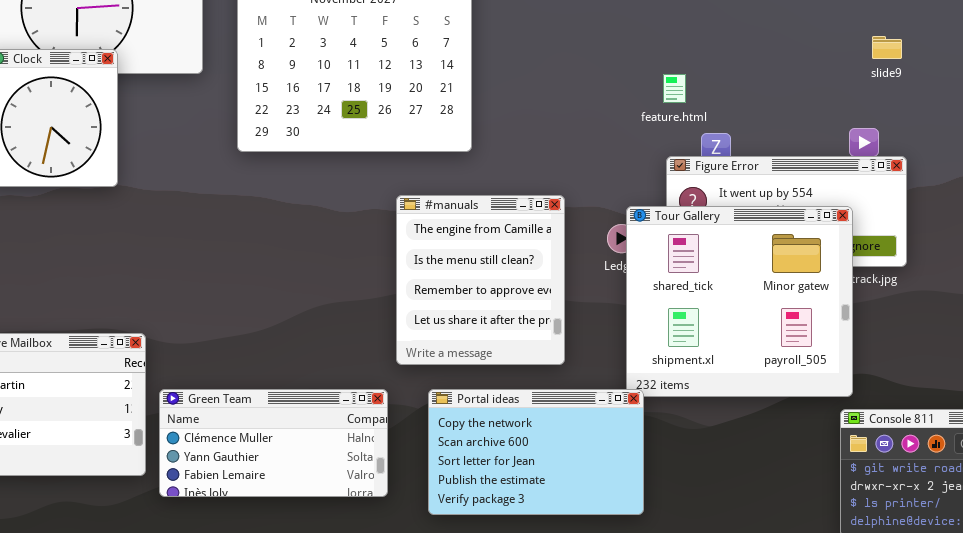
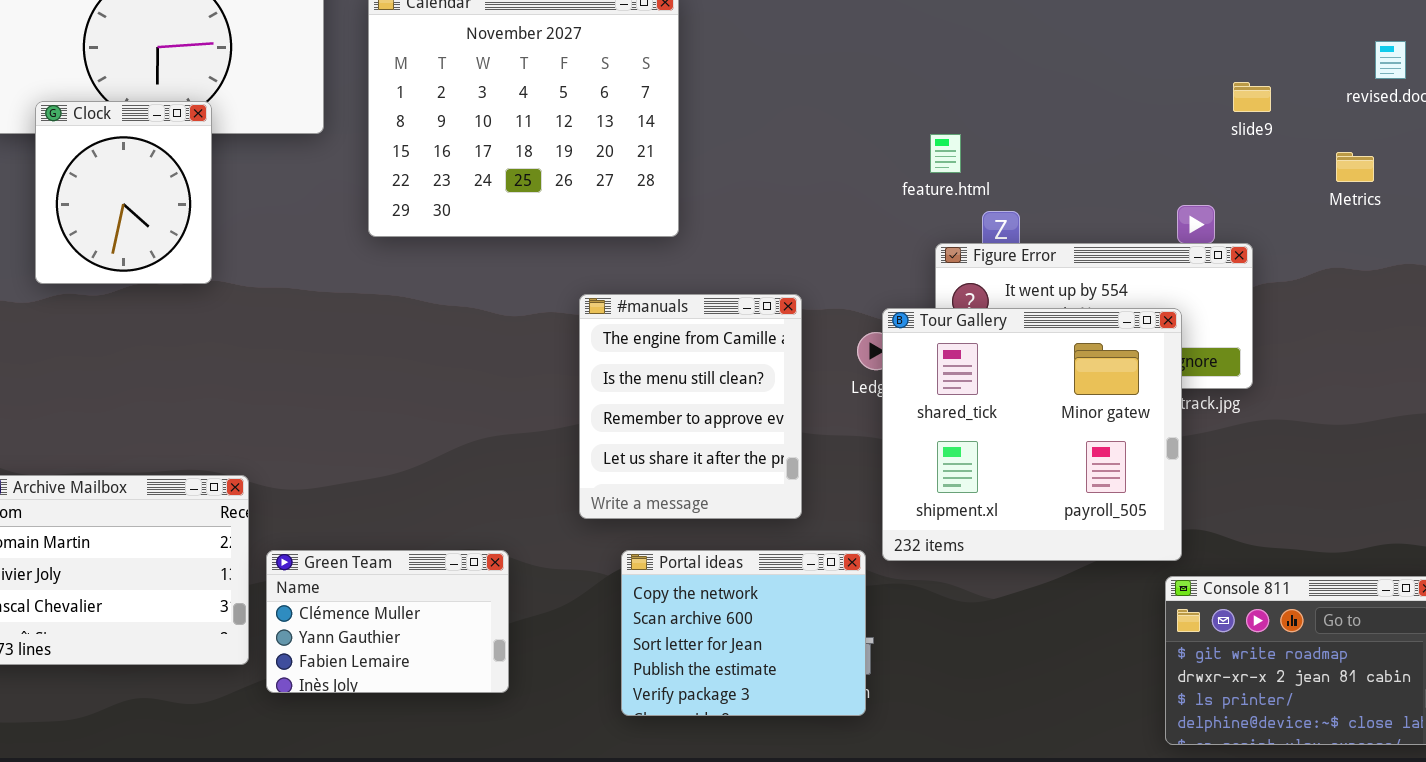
slide9: [872,36,902,59] -> [1233,82,1271,112], moved
Green Team: [159,389,388,497] -> [266,550,509,693], resized
Portal ideas: [428,389,644,515] -> [621,550,866,716], resized

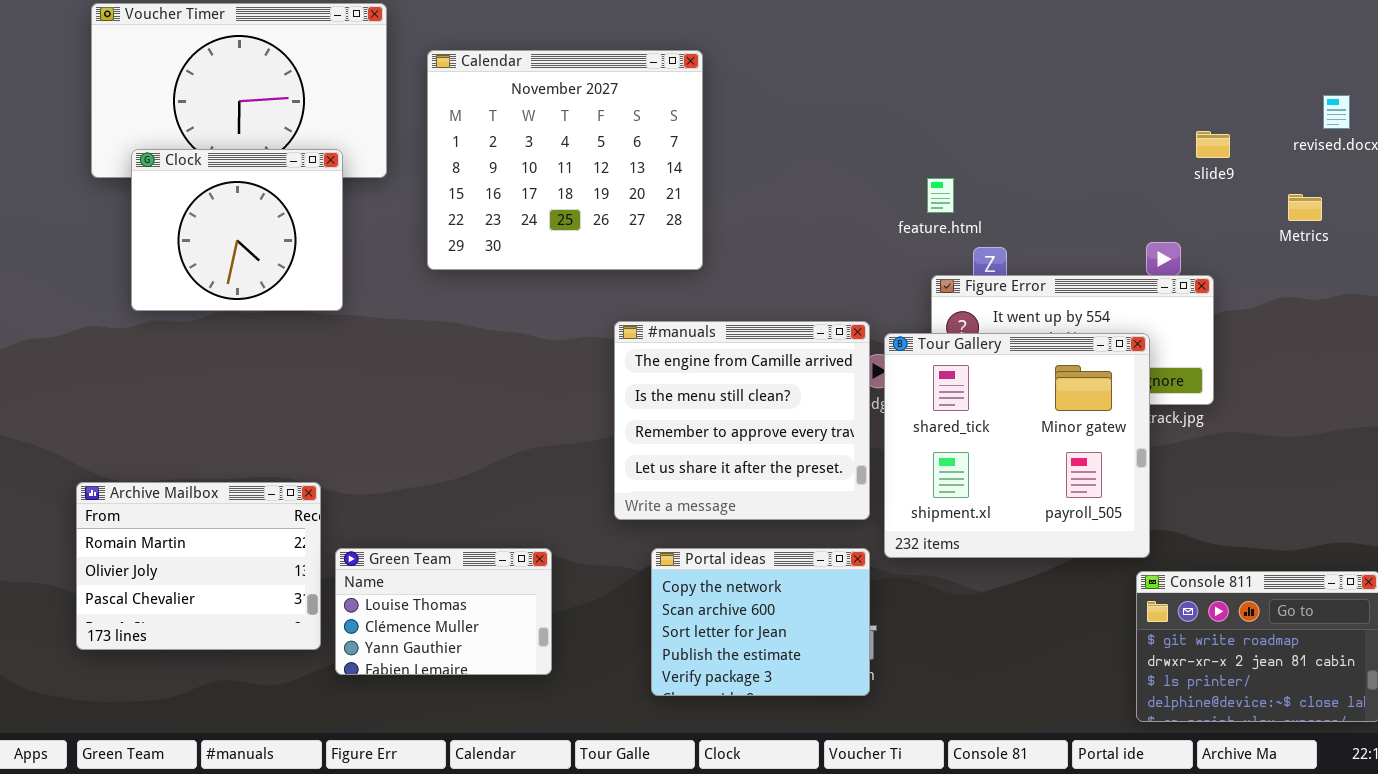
Clock: [35,101,212,284] -> [131,149,343,311], resized
#manuals: [579,294,802,519] -> [614,321,870,520], resized
Green Team: [266,550,509,693] -> [335,548,552,675], scrolled up 1 row

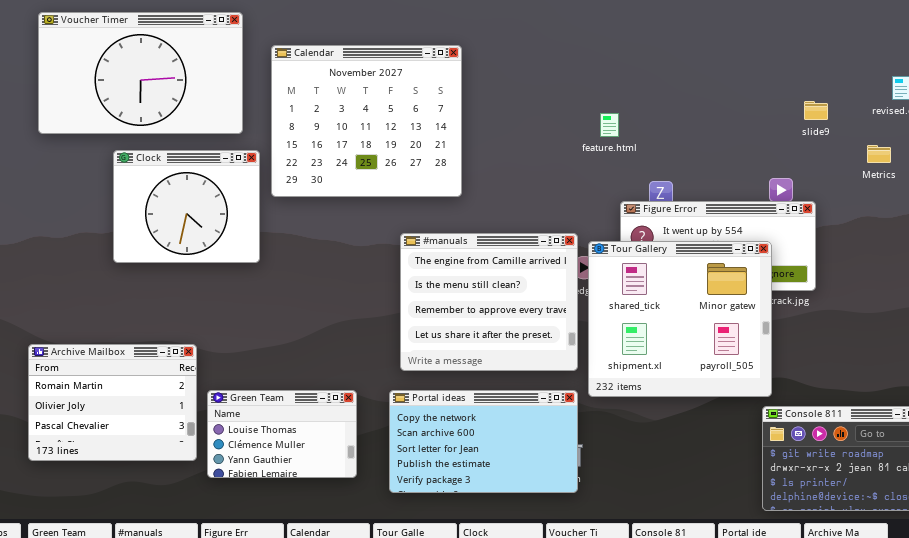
Clock: [131,149,343,311] -> [113,150,260,263], moved
feature.html: [927,178,954,213] -> [600,113,619,137], moved
Portal ideas: [651,548,870,696] -> [389,390,578,493], resized

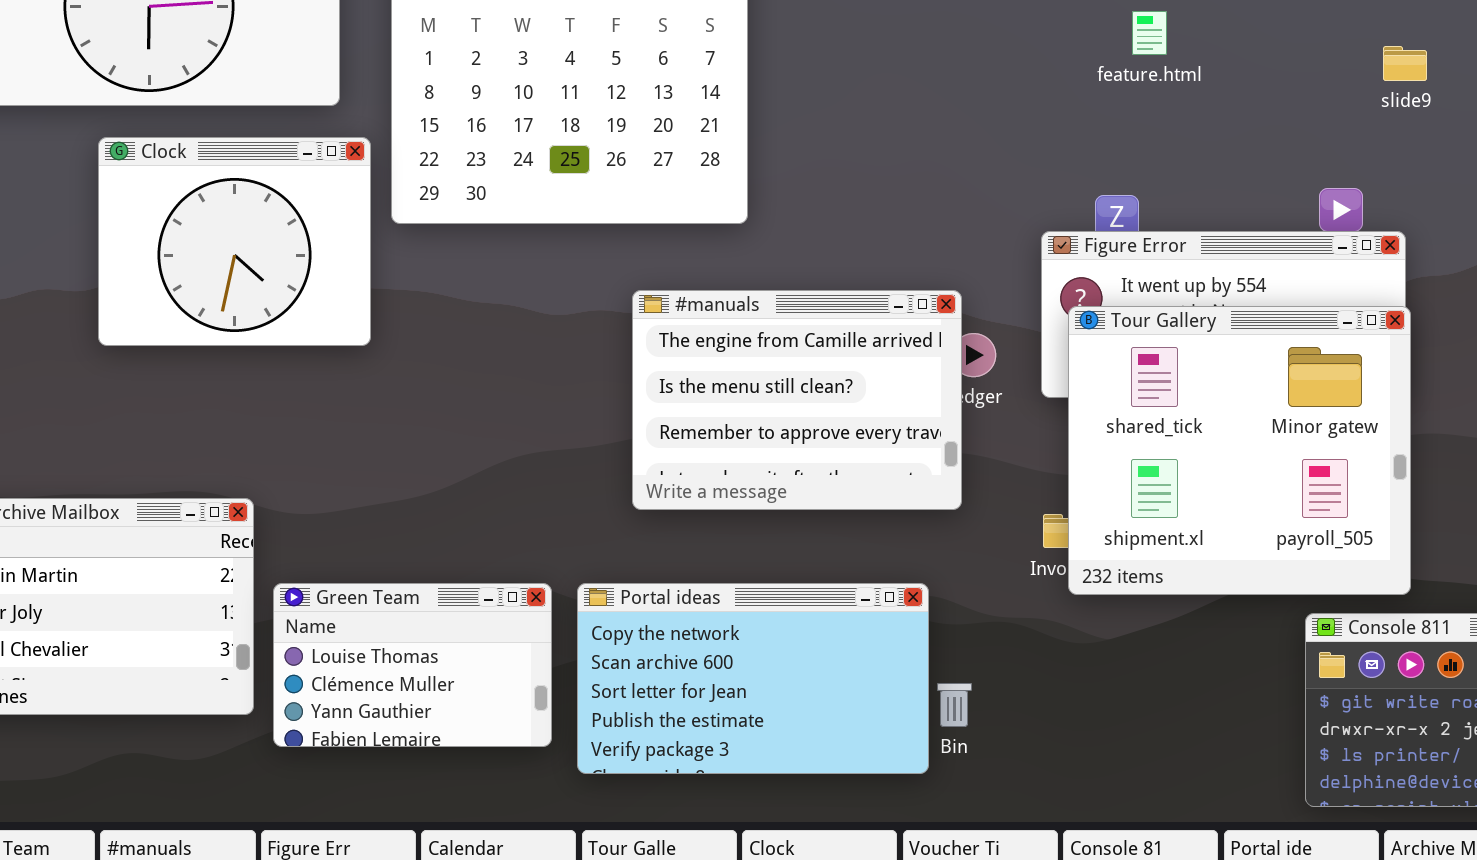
feature.html: [600,113,619,137] -> [1132,11,1167,55], moved
#manuals: [400,233,578,371] -> [632,290,962,510], resized
Tour Gallery: [588,241,772,397] -> [1068,306,1411,595], moved
Portal ideas: [389,390,578,493] -> [577,583,929,774], moved

